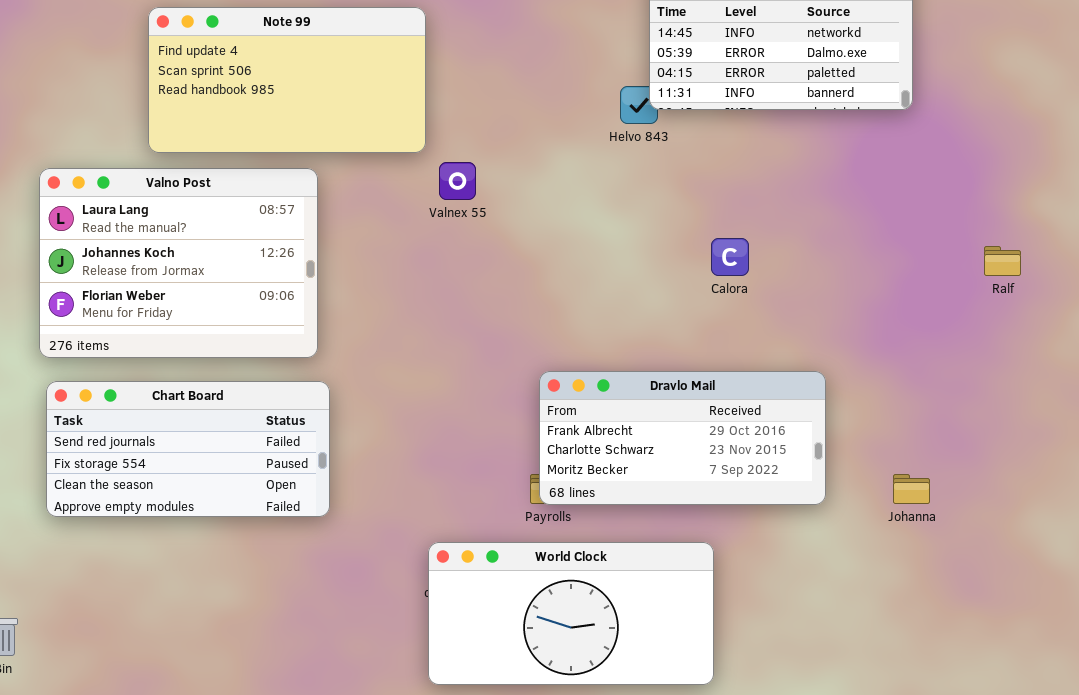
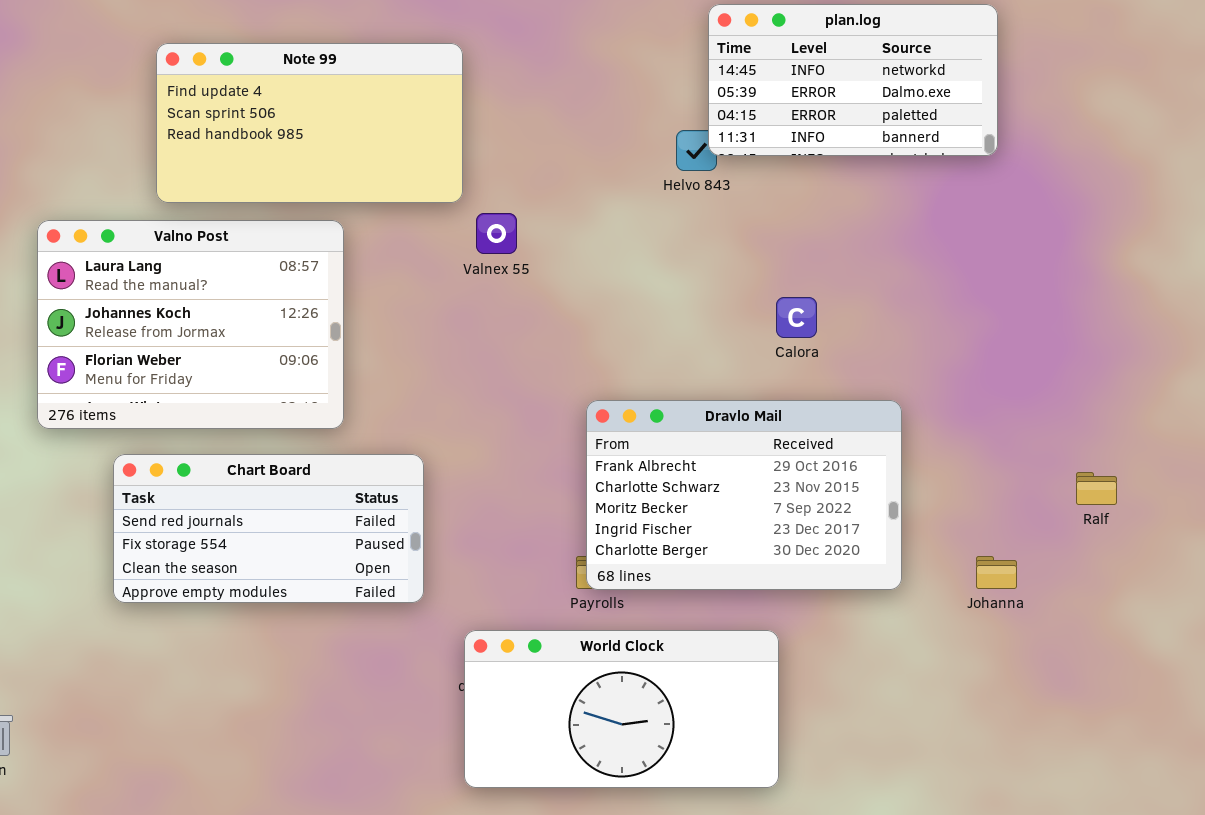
Ralf: [984,246,1021,276] -> [1076,472,1117,505], moved
Dravlo Mail: [539,371,826,505] -> [586,400,902,590], resized
Chart Board: [46,381,330,517] -> [113,454,424,603], moved

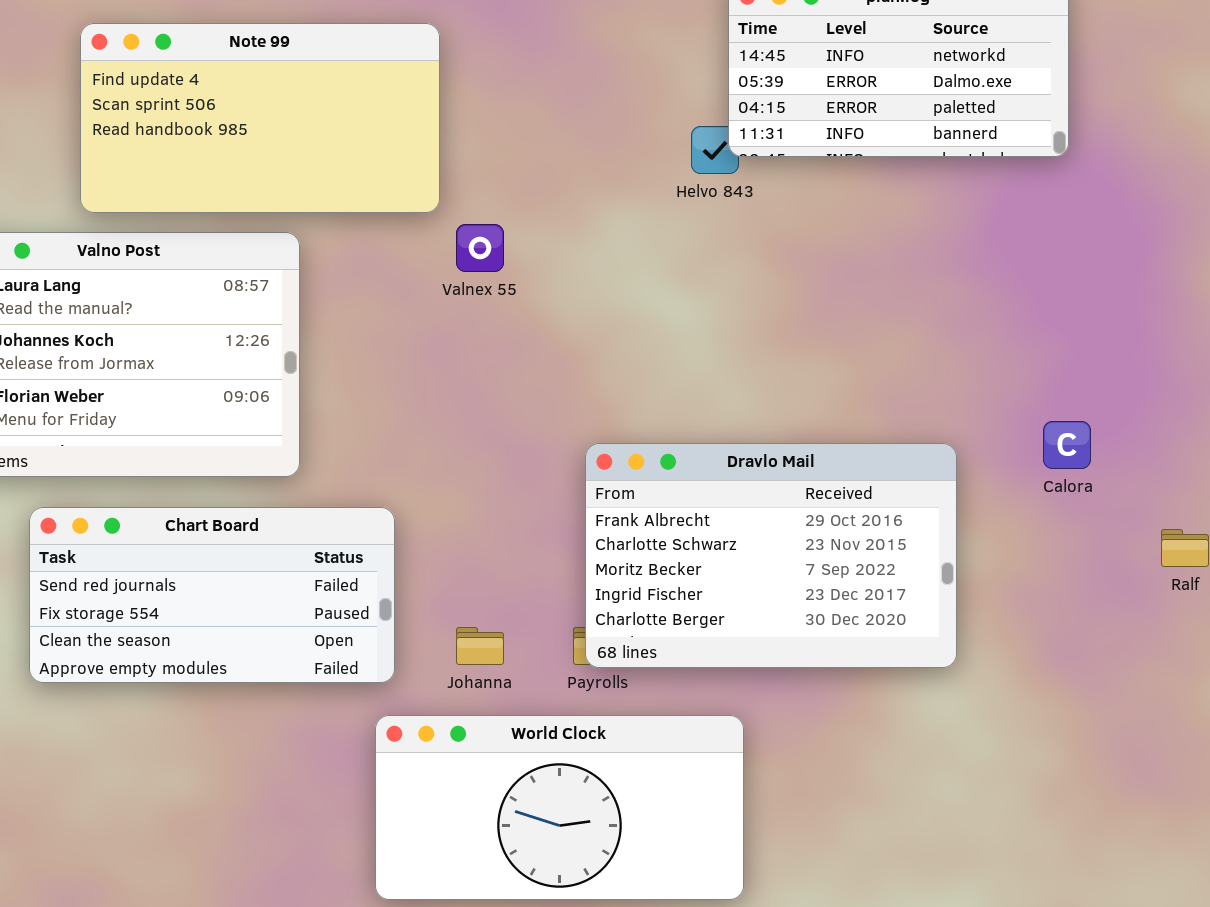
Calora: [776,297,817,338] -> [1043,421,1091,469], moved
Johanna: [976,556,1017,589] -> [456,627,504,665], moved
World Clock: [464,630,779,788] -> [375,715,744,900], moved

